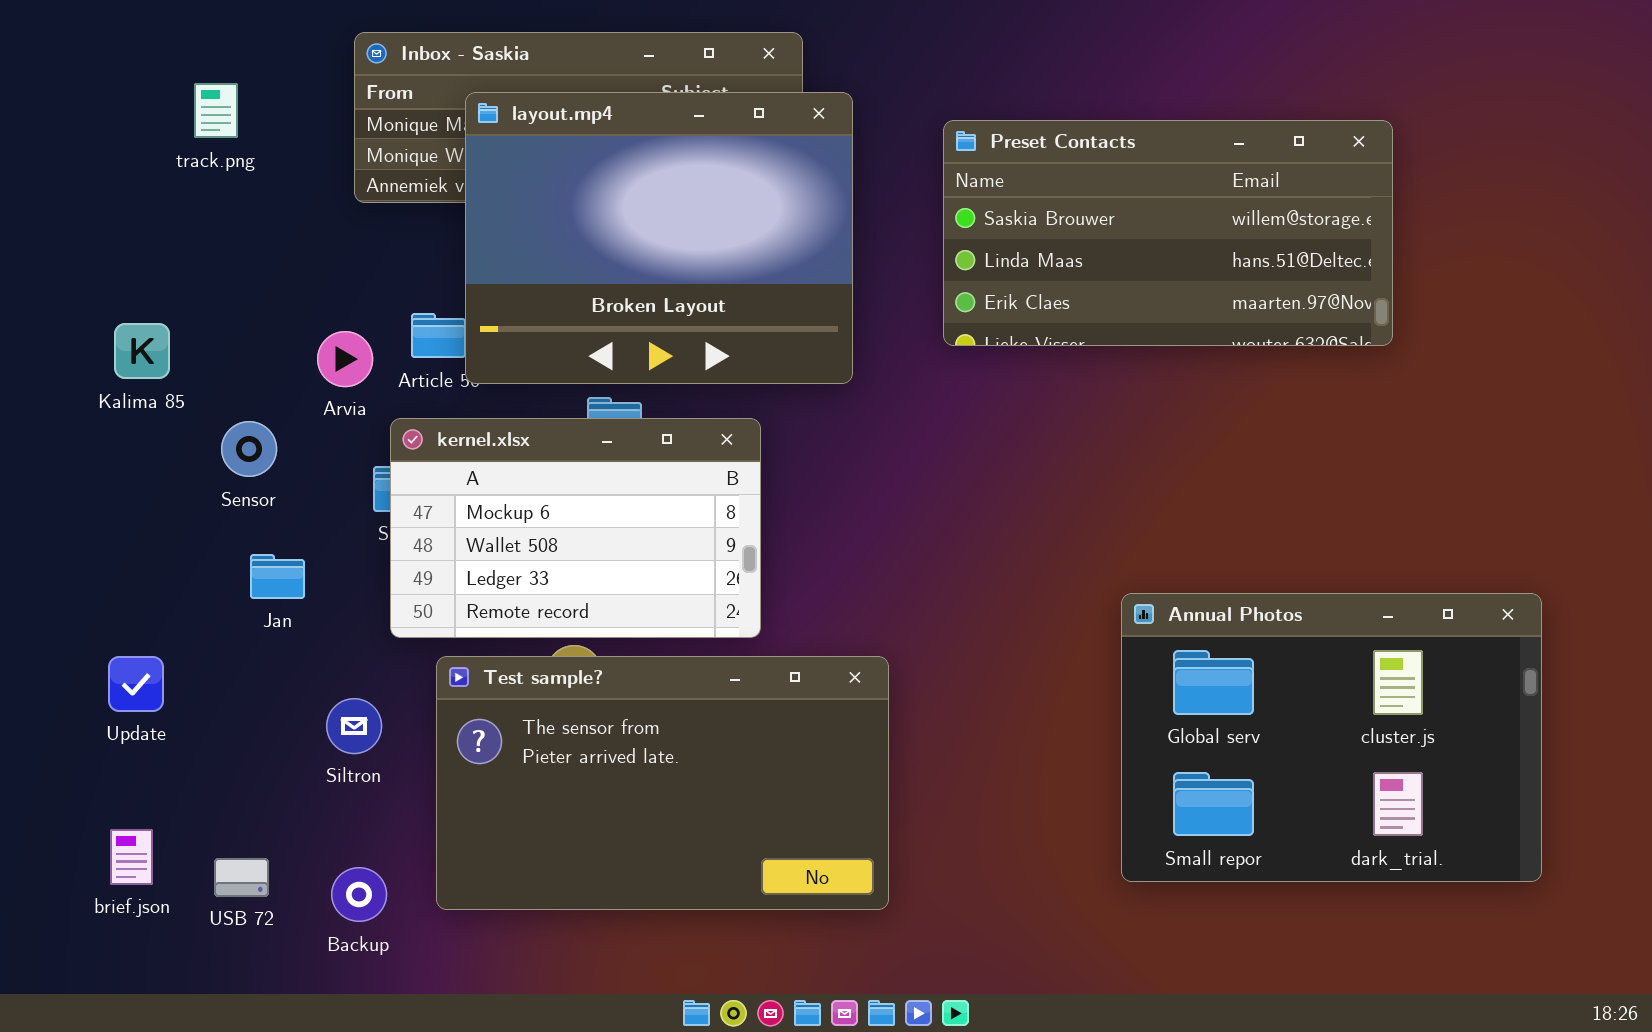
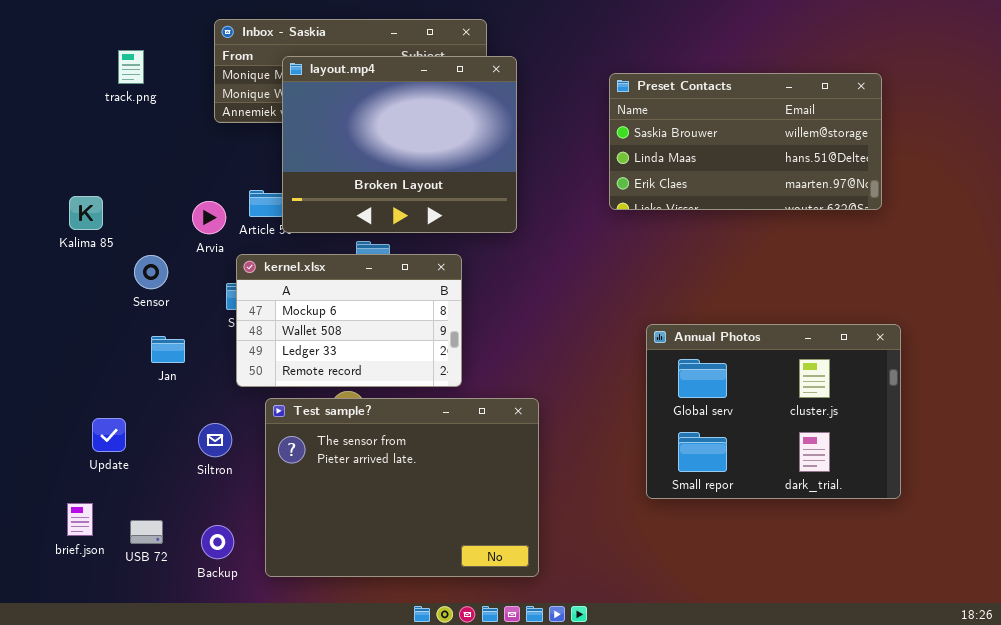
Preset Contacts: [943,120,1393,346] -> [609,73,882,210], moved
Annual Photos: [1121,593,1542,882] -> [646,324,901,499], moved
Update: [108,656,164,712] -> [92,418,126,452], moved
Test sample?: [436,656,889,910] -> [265,398,539,577], resized

